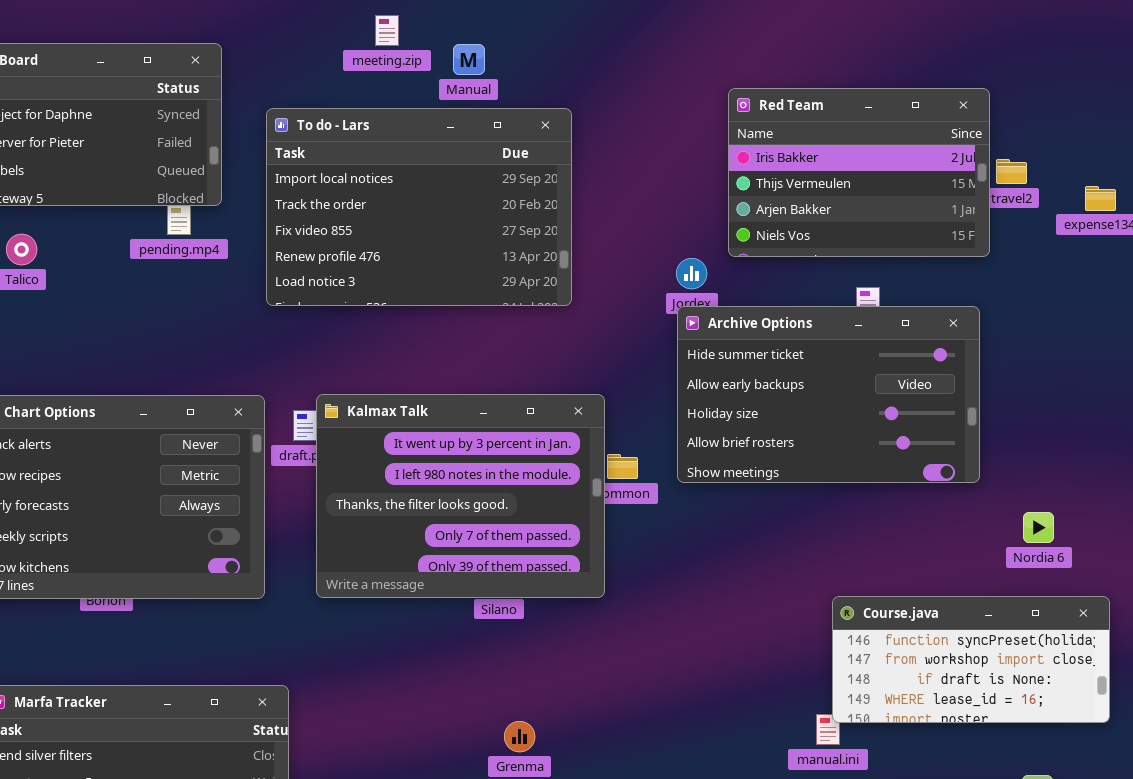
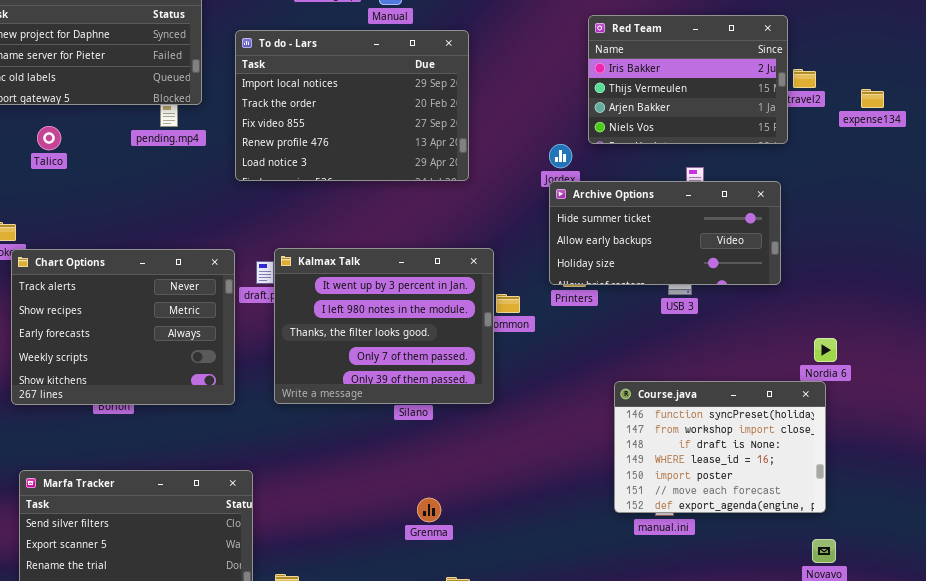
Archive Options: [677,306,980,483] -> [549,181,781,285], resized
Course.java: [832,596,1110,723] -> [614,381,826,513], moved, resized

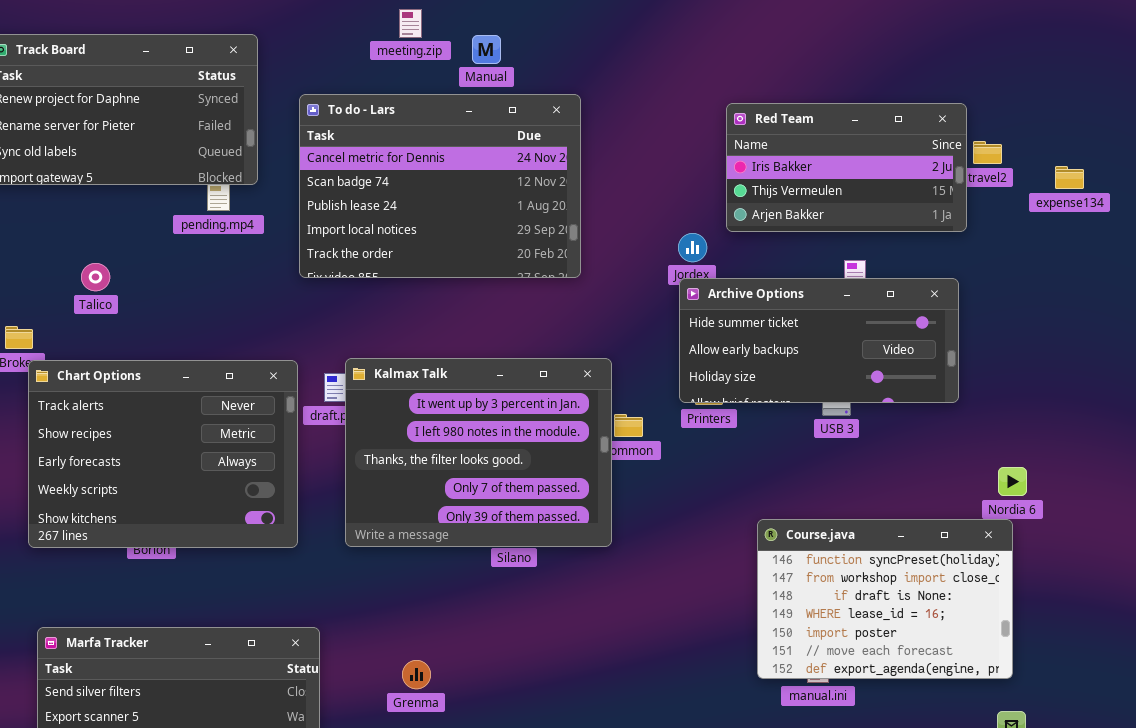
Red Team: [588,15,788,144] -> [726,103,967,232], resized
To do - Lars: [235,30,469,181] -> [299,94,581,278], scrolled up 3 rows
Talico: [37,126,61,150] -> [81,263,110,291], moved
Grenma: [417,498,441,522] -> [402,660,431,689], moved

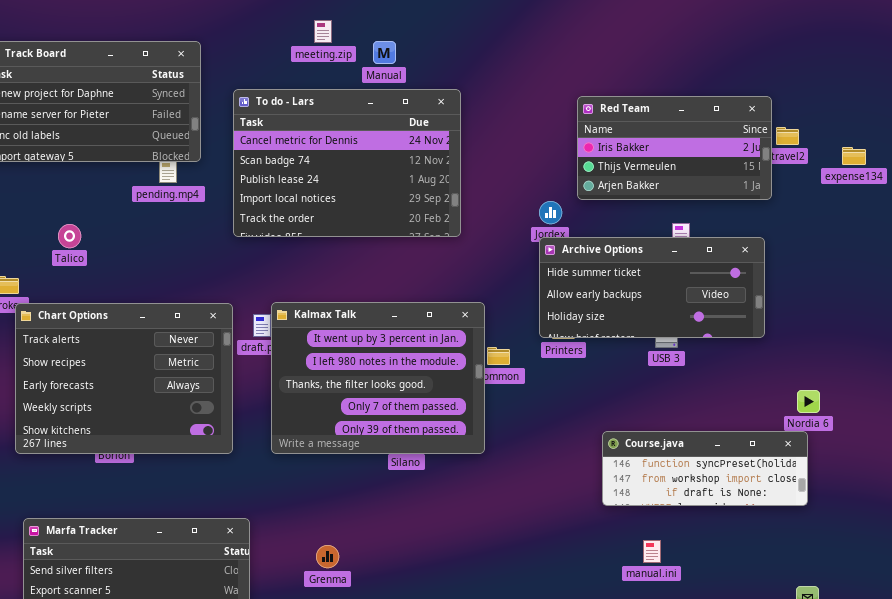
Course.java: [757,519,1013,679] -> [602,431,808,506], resized

